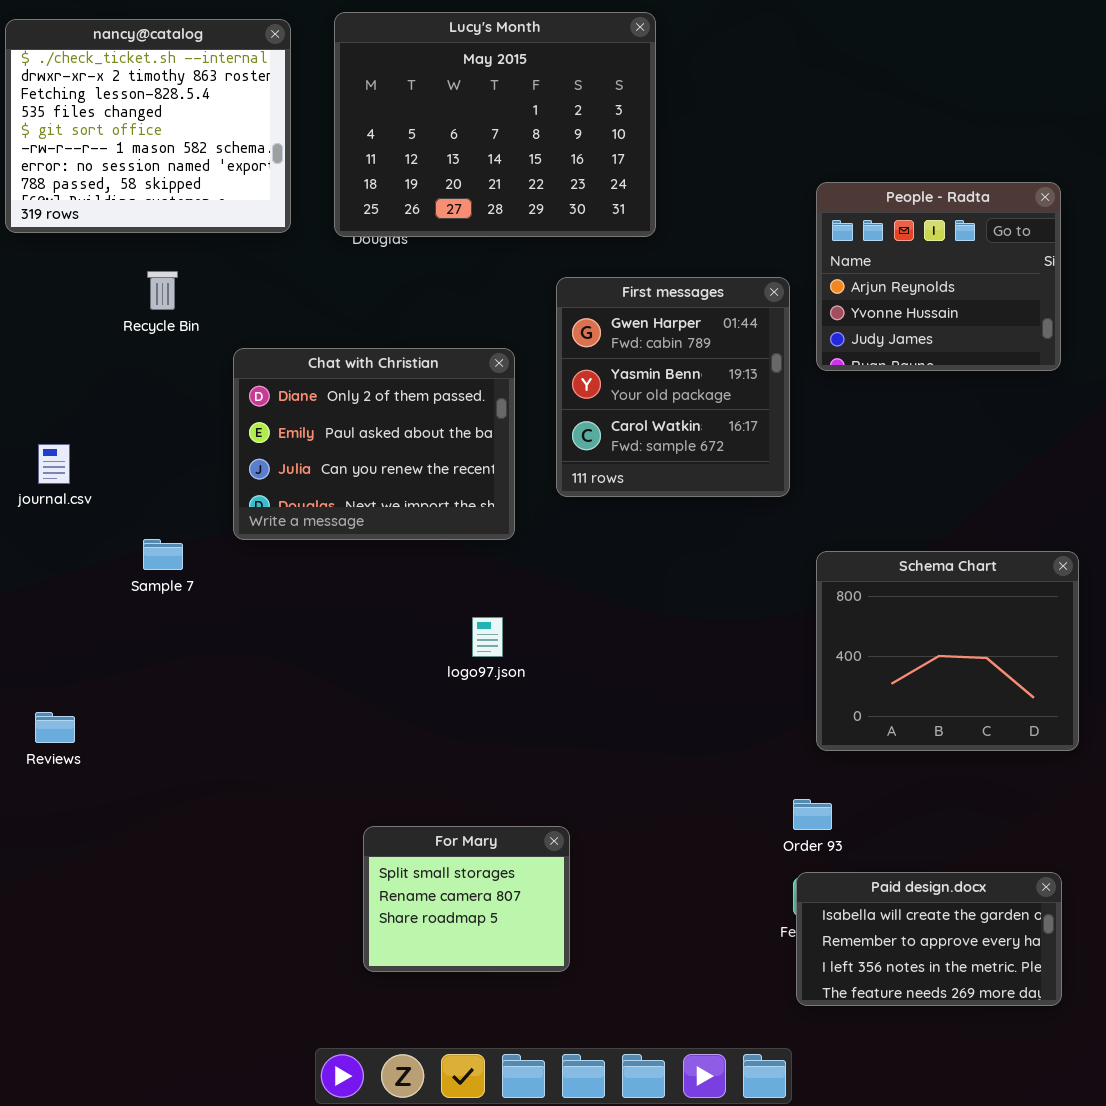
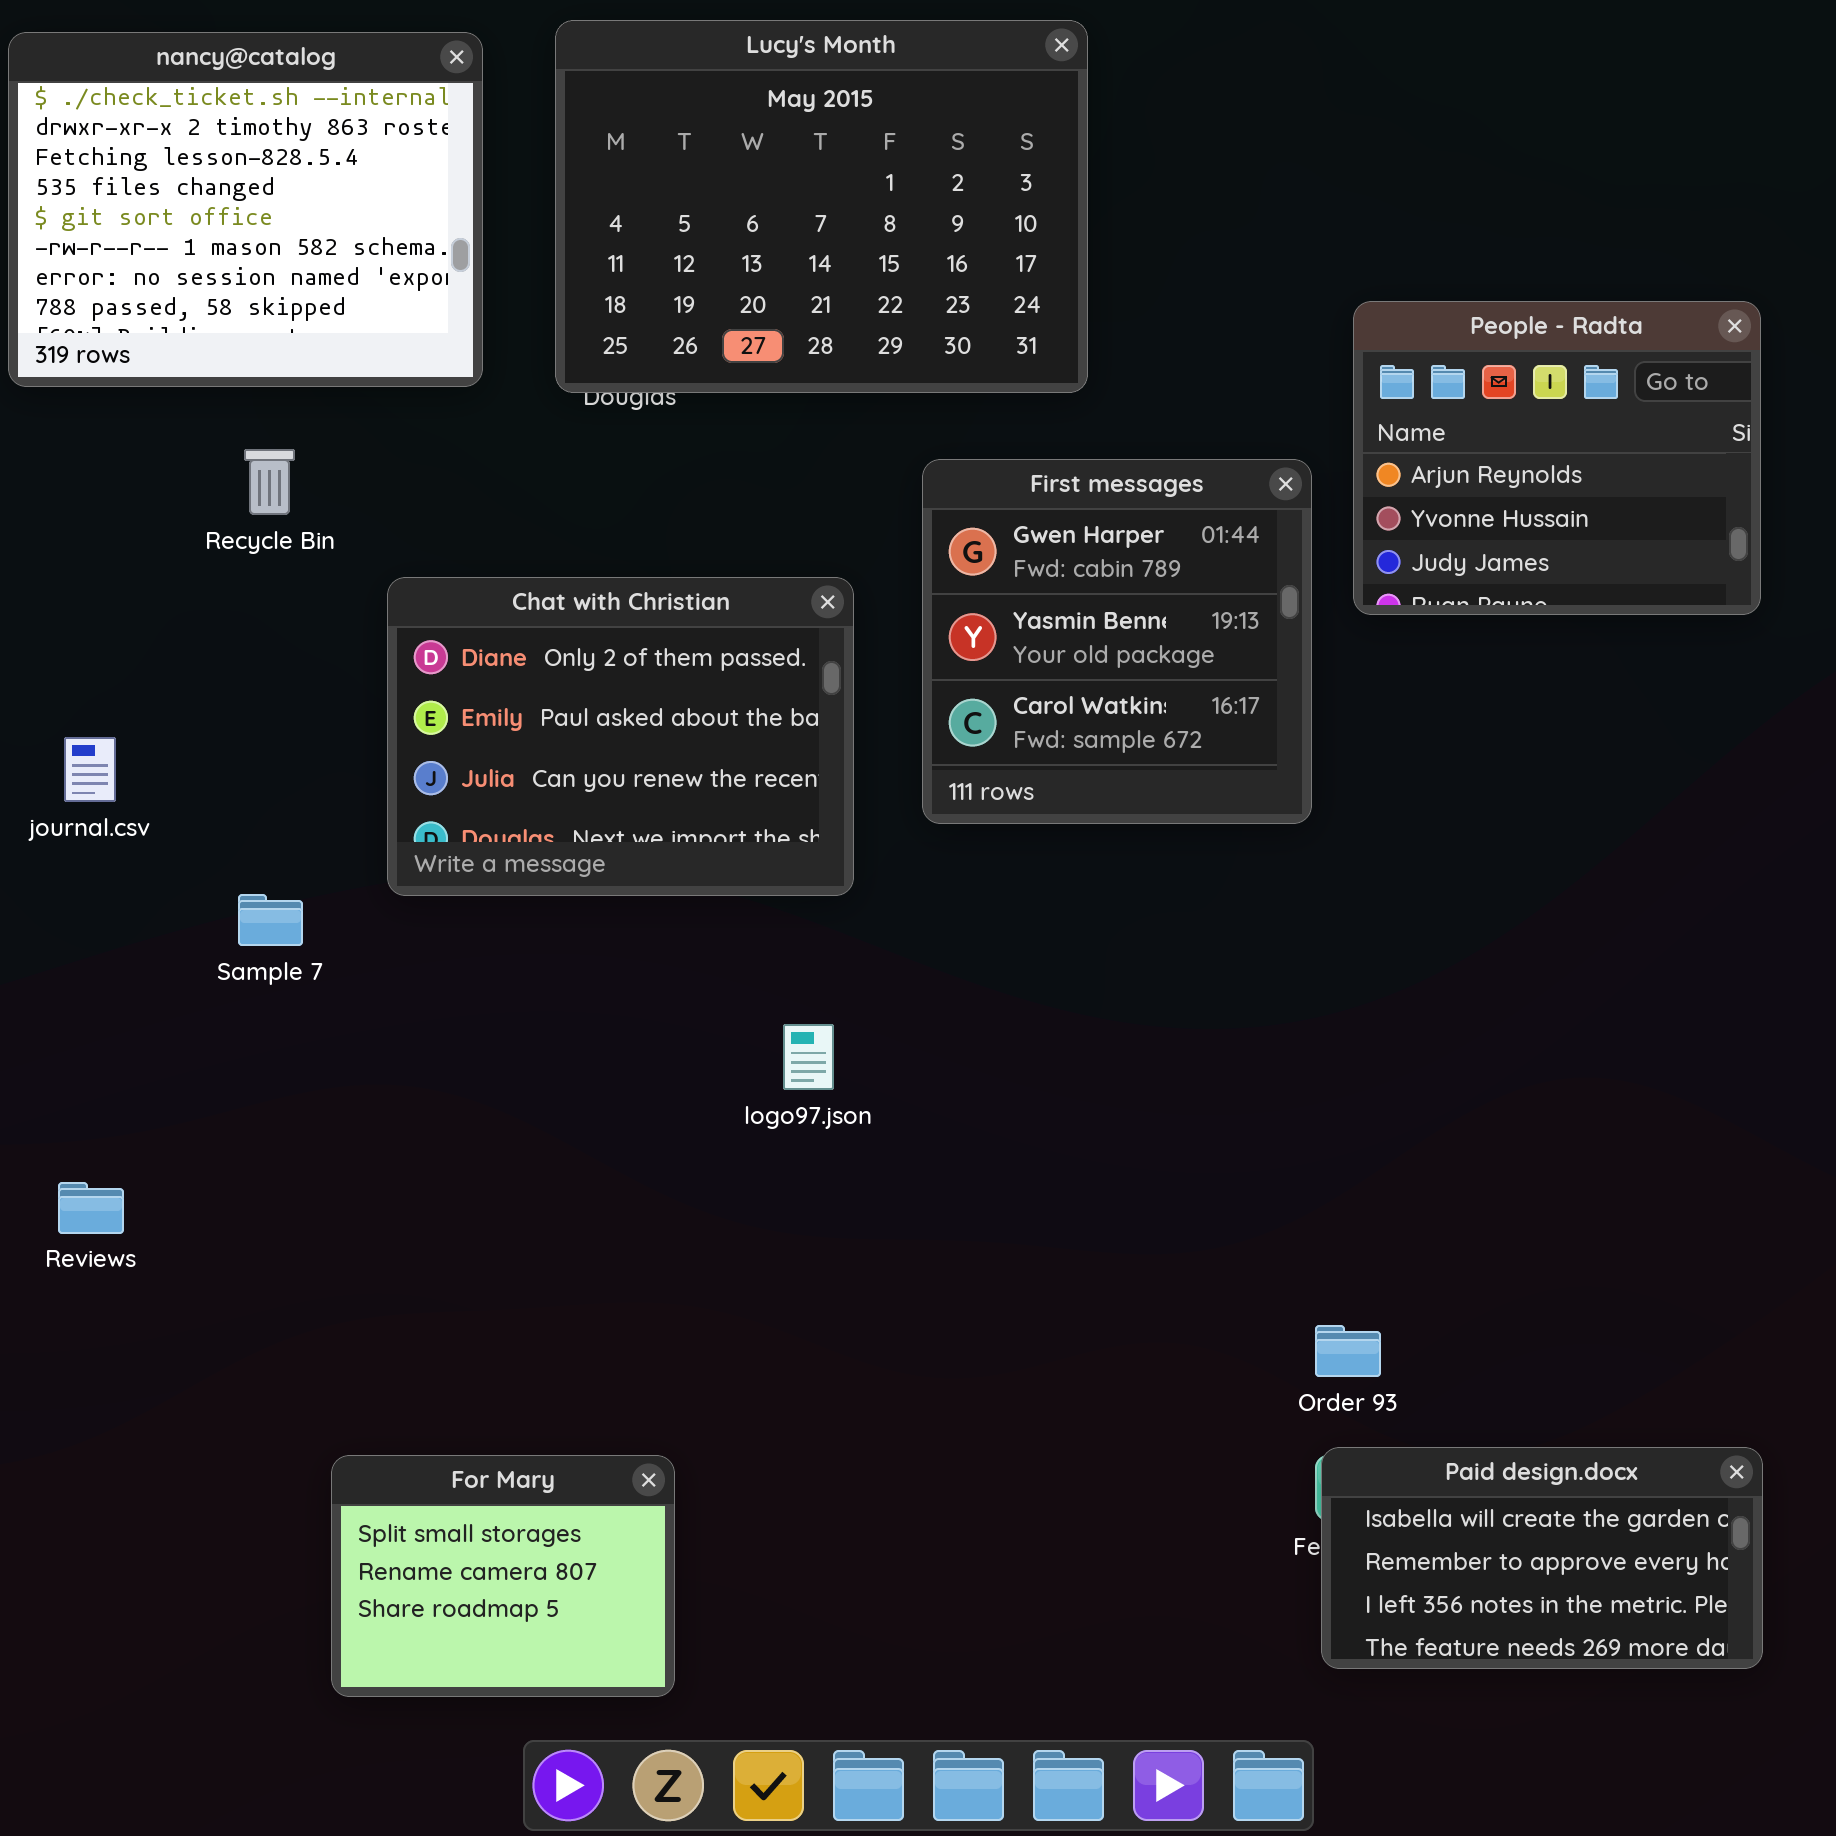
Schema Chart: [816,551,1079,751] -> none, closed
For Mary: [363,826,570,972] -> [331,1455,675,1697], moved

